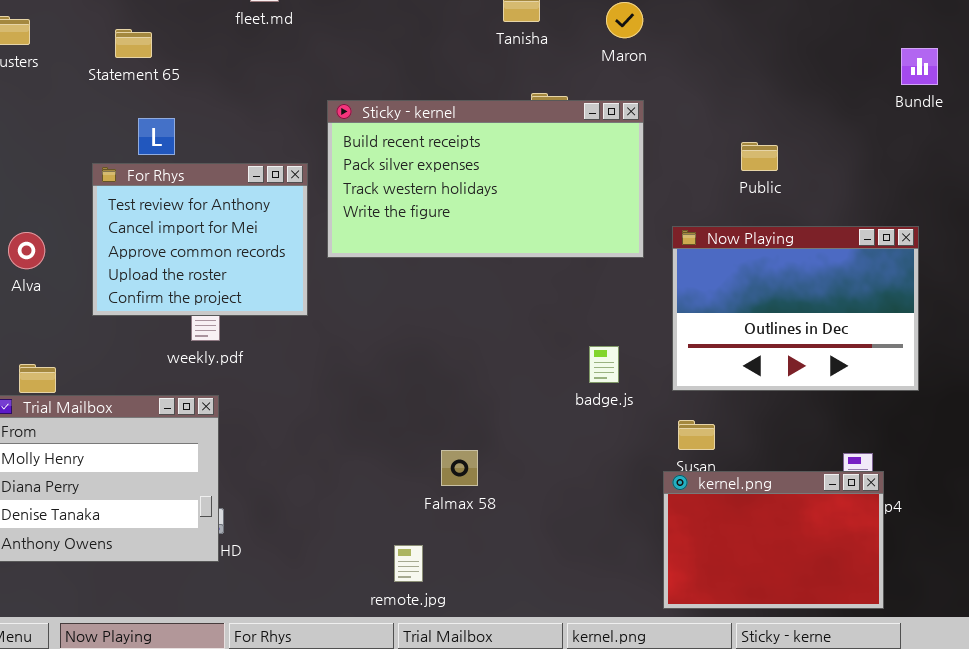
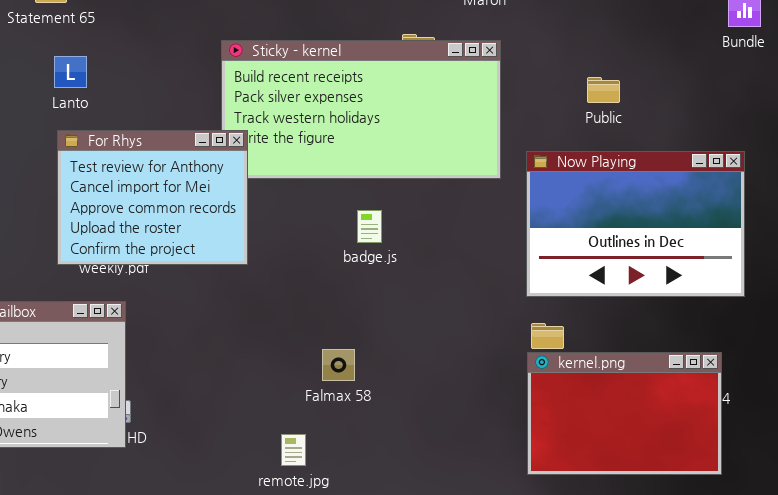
For Rhys: [92,163,308,316] -> [57,130,248,265], moved
badge.js: [589,346,619,383] -> [357,210,382,243], moved
kernel.png: [663,471,884,609] -> [527,352,722,475], moved

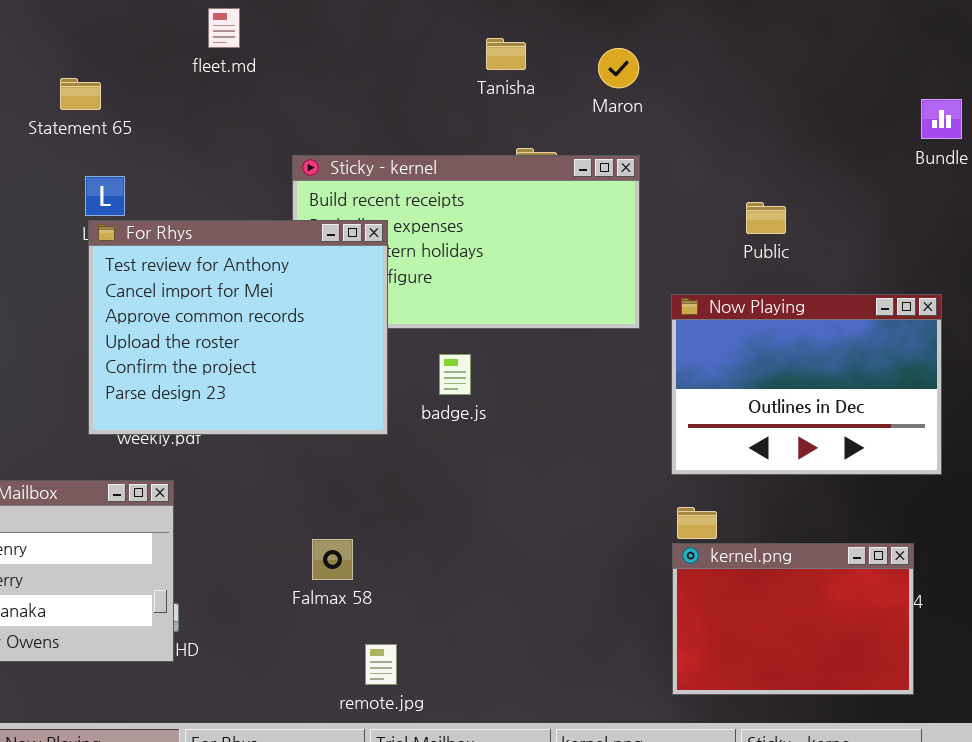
For Rhys: [57,130,248,265] -> [88,220,388,435], resized
badge.js: [357,210,382,243] -> [439,354,471,395], moved
Falmax 58: [322,349,355,381] -> [312,539,353,580], moved

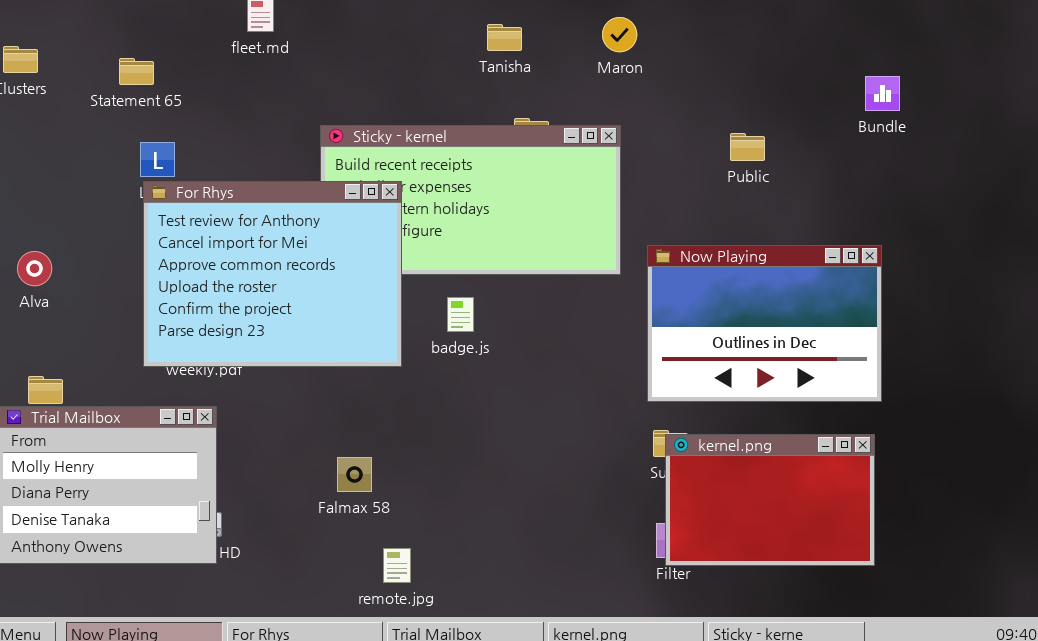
Maron: [598,48,639,88] -> [602,17,637,52], moved
Public: [746,202,786,234] -> [730,133,765,161], moved
kernel.png: [672,543,914,695] -> [665,434,875,566], moved

